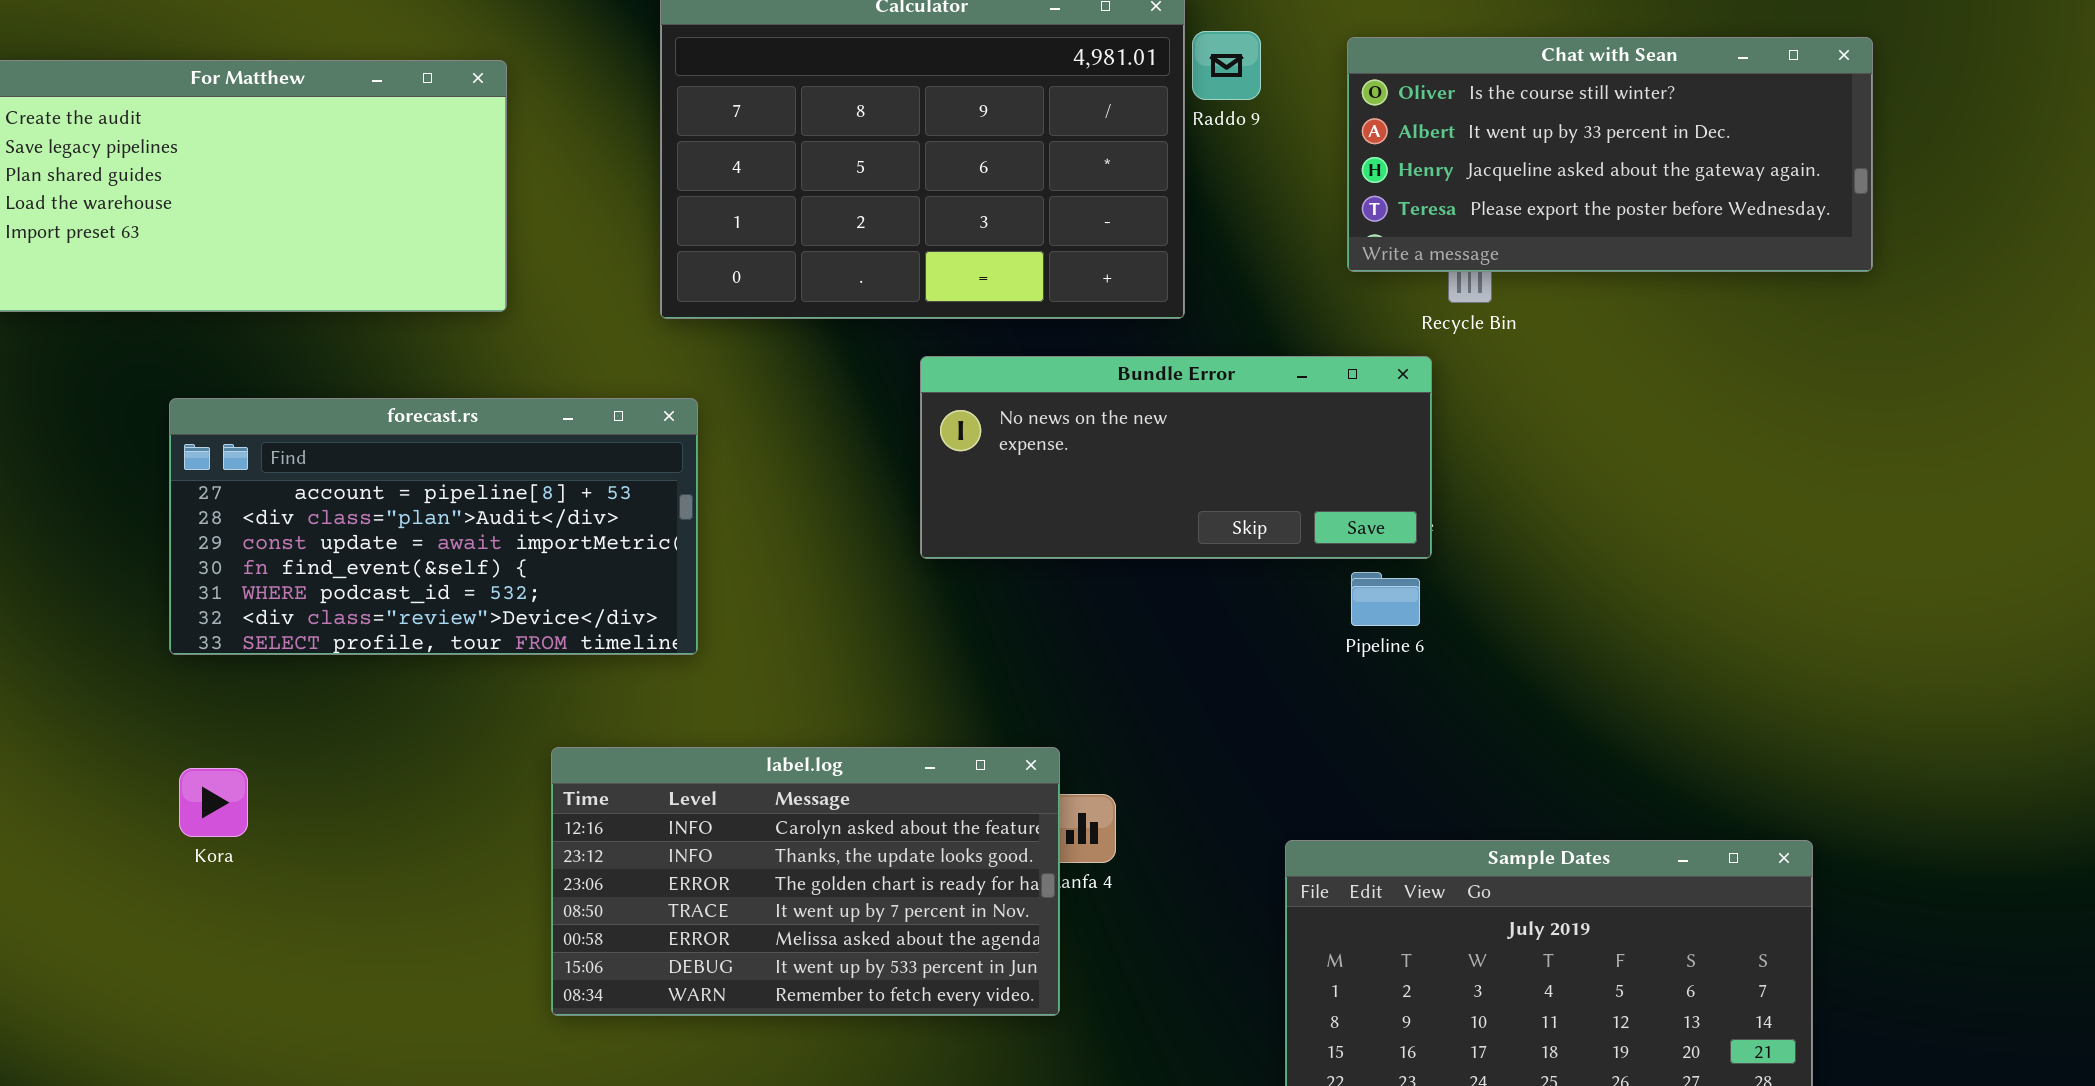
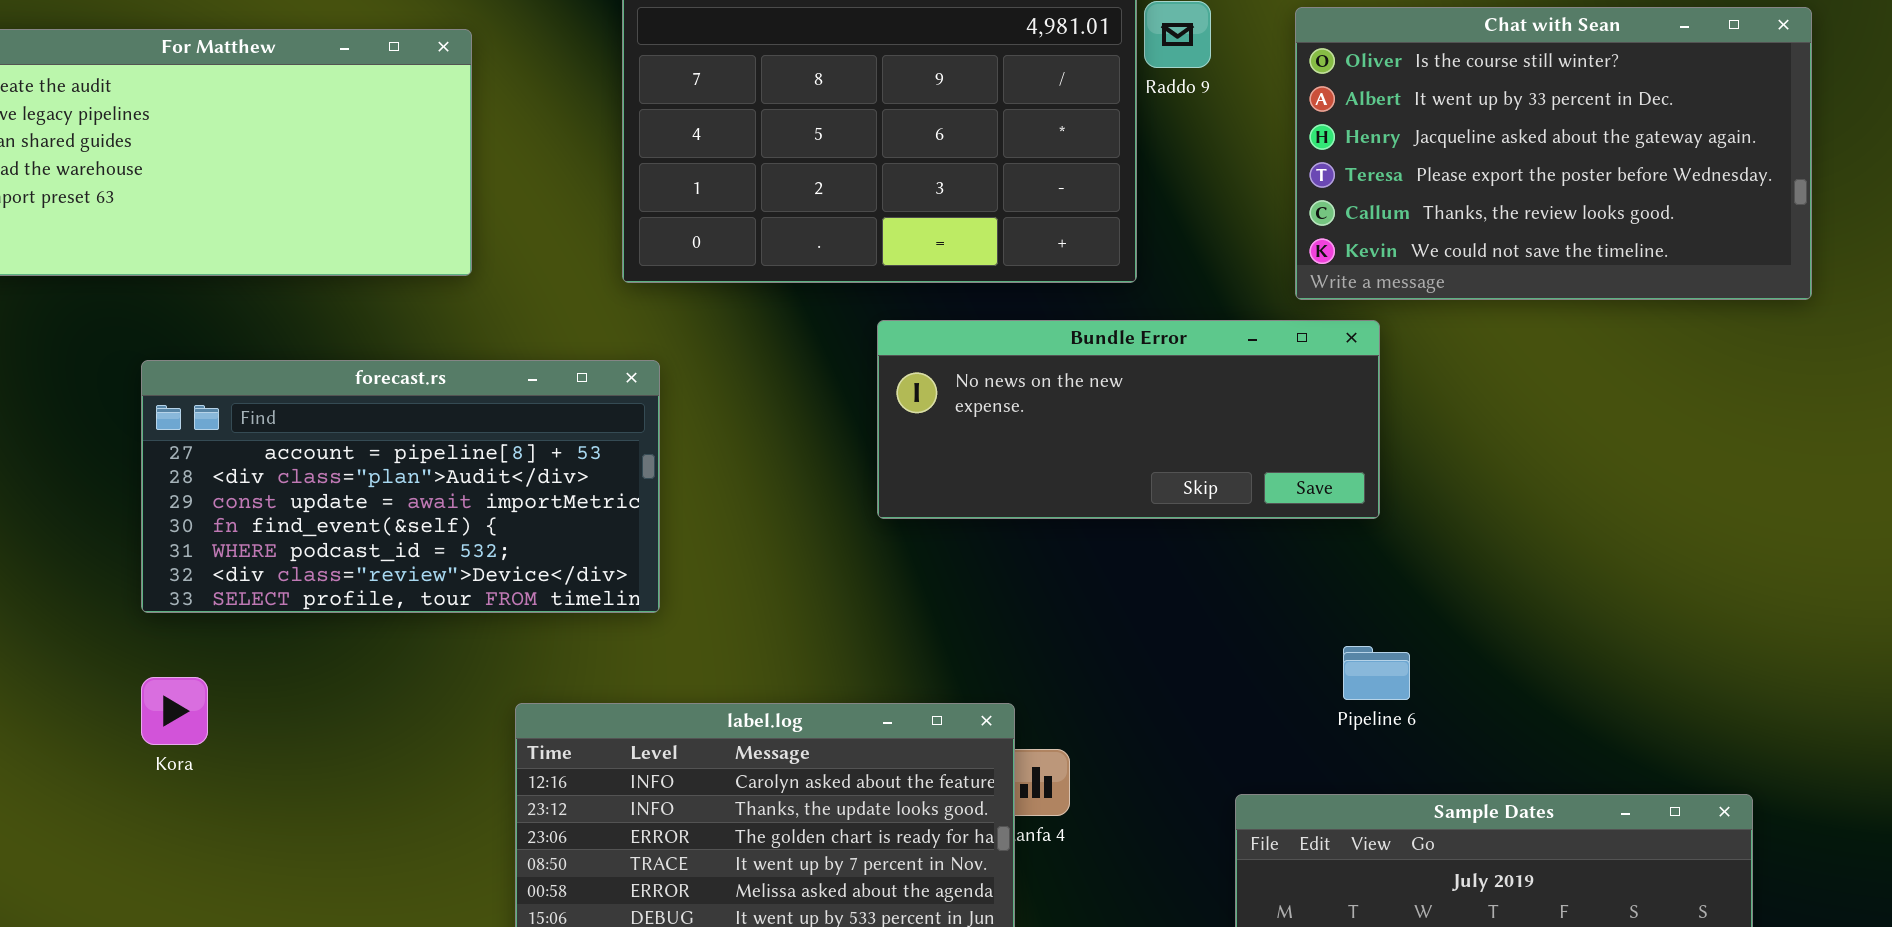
Chat with Sean: [1347,37,1873,272] -> [1295,7,1812,300], resized
Pipeline 6: [1351,572,1420,626] -> [1343,646,1410,700], moved
Kora: [179,768,248,837] -> [141,677,208,745], moved

